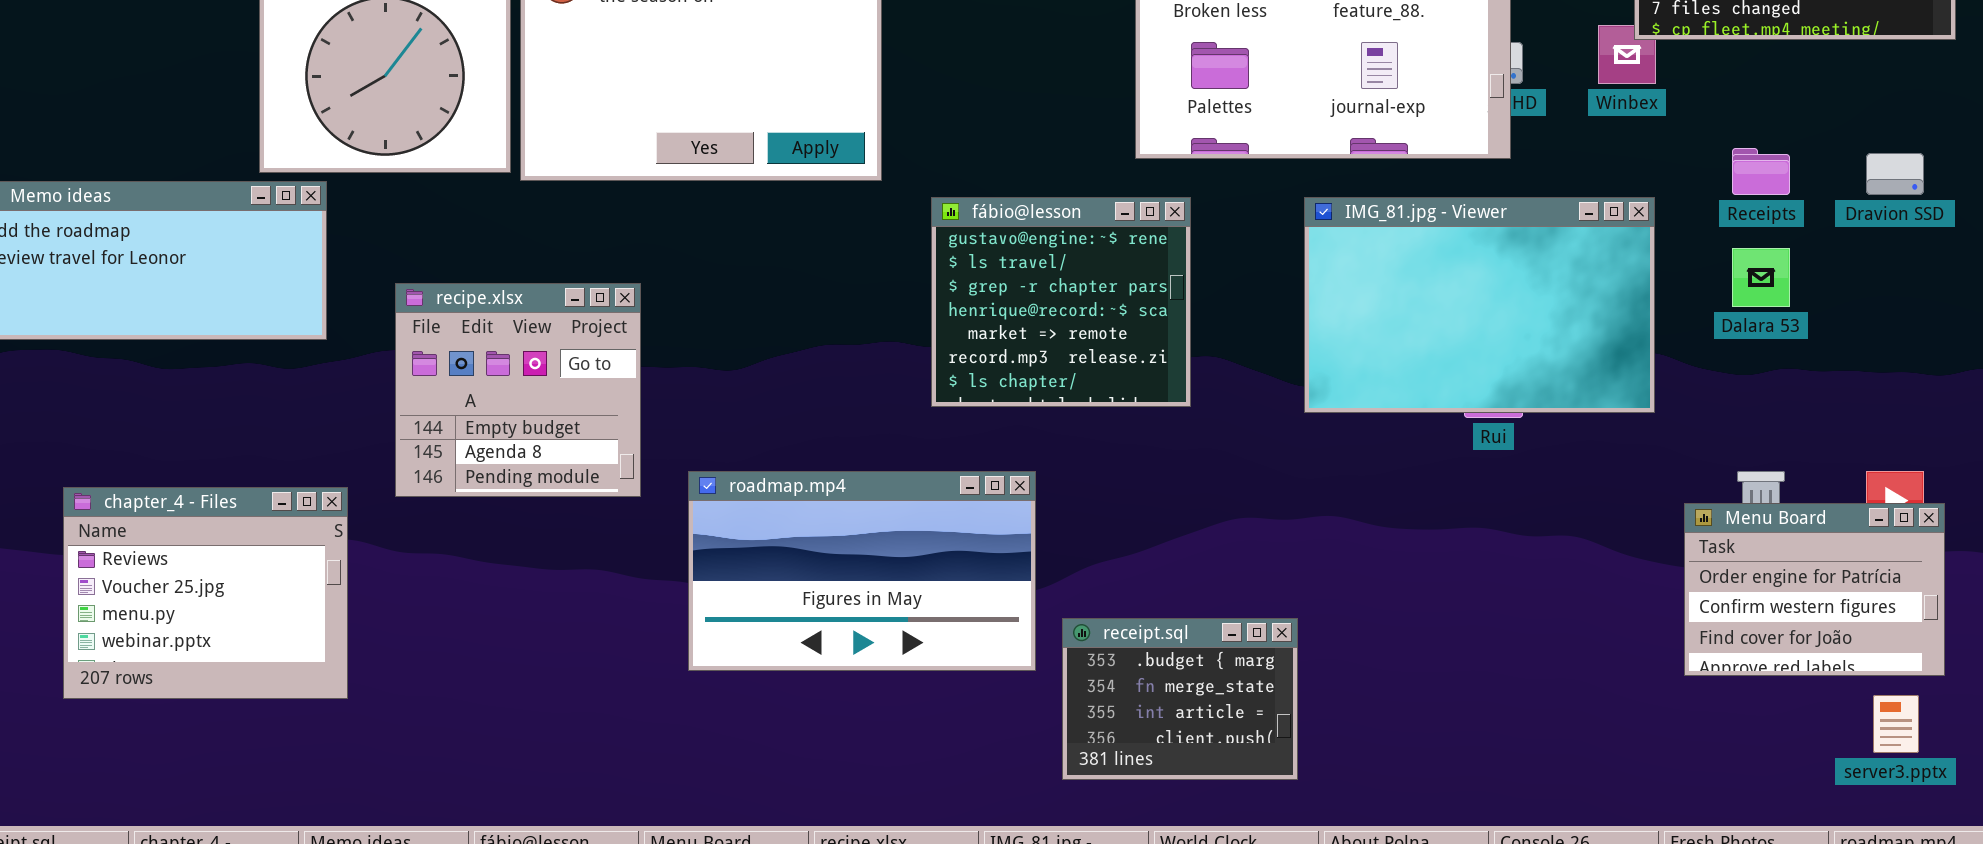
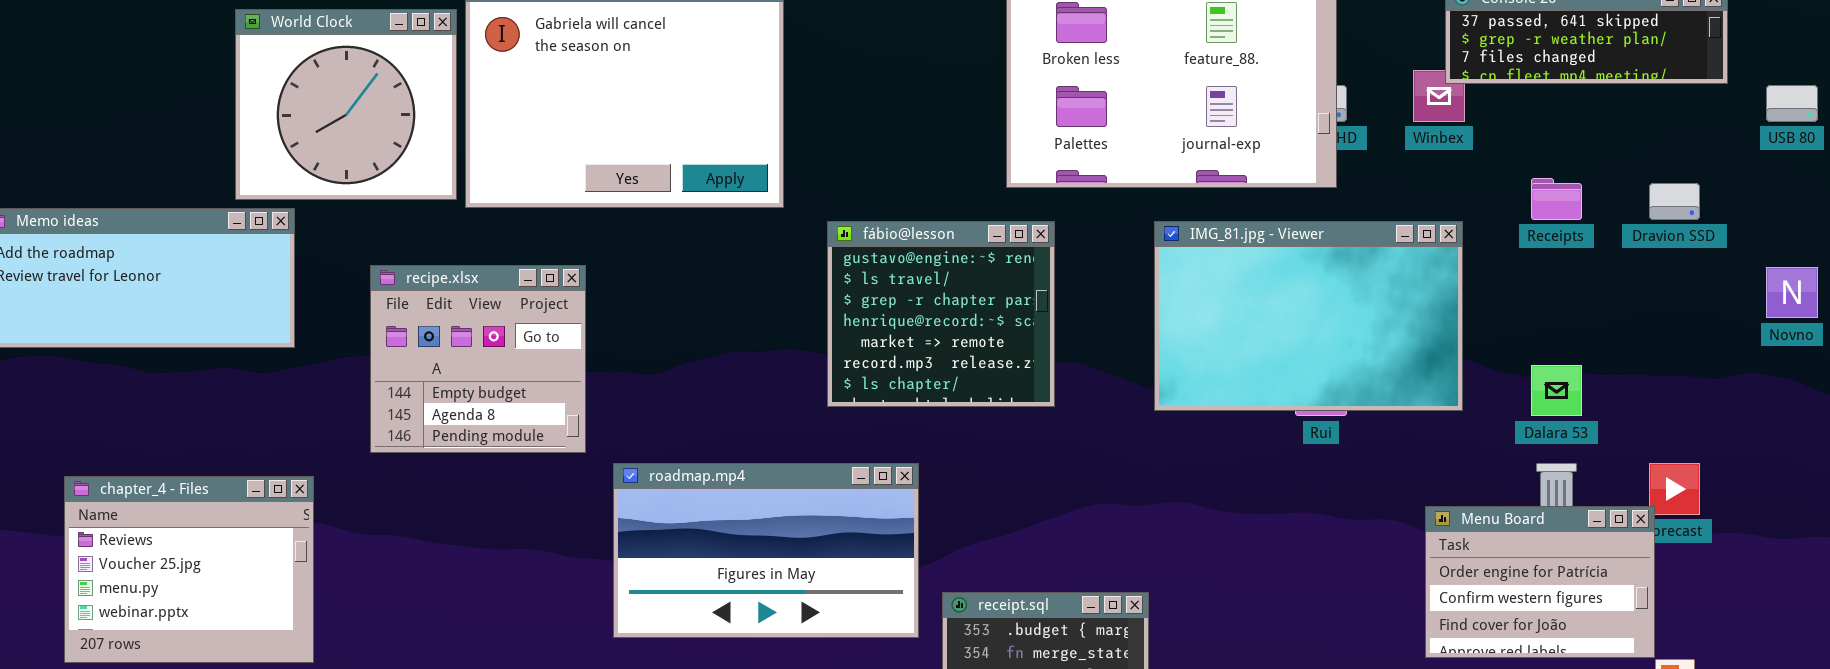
Dalara 53: [1732,248,1790,307] -> [1531,365,1582,416], moved
recipe.xlsx: [395,283,641,497] -> [370,265,586,453], moved
Menu Board: [1684,503,1945,676] -> [1425,506,1655,658], moved

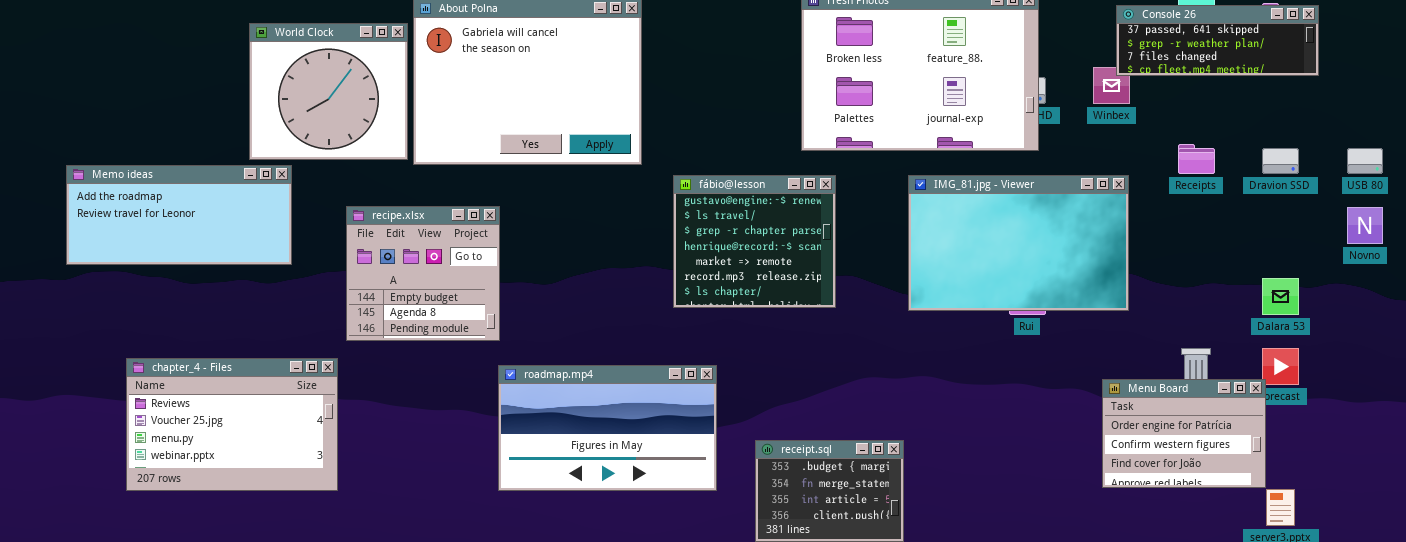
USB 80: [1766,85,1818,122] -> [1347,148,1383,174], moved
Dalara 53: [1531,365,1582,416] -> [1262,278,1299,315], moved
roadmap.mp4: [613,463,919,638] -> [498,365,717,491], moved
chapter_4 - Files: [64,476,314,663] -> [126,358,338,491], resized

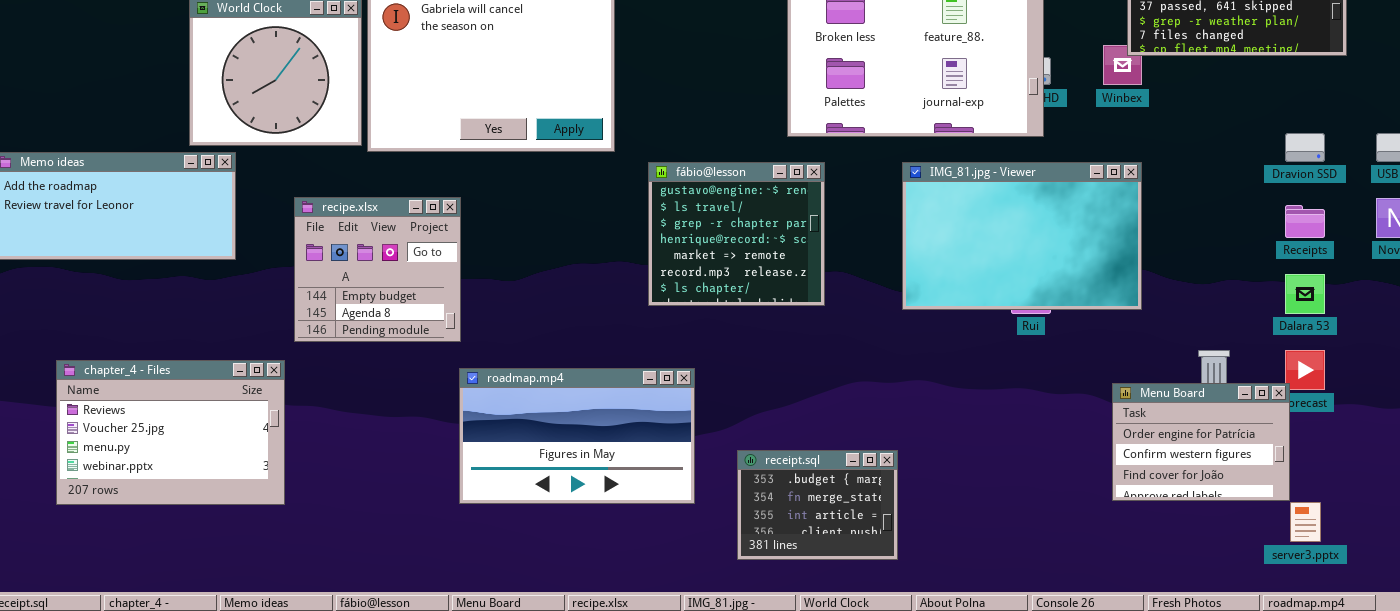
Receipts: [1178,144,1215,174] -> [1285,205,1325,238], moved

